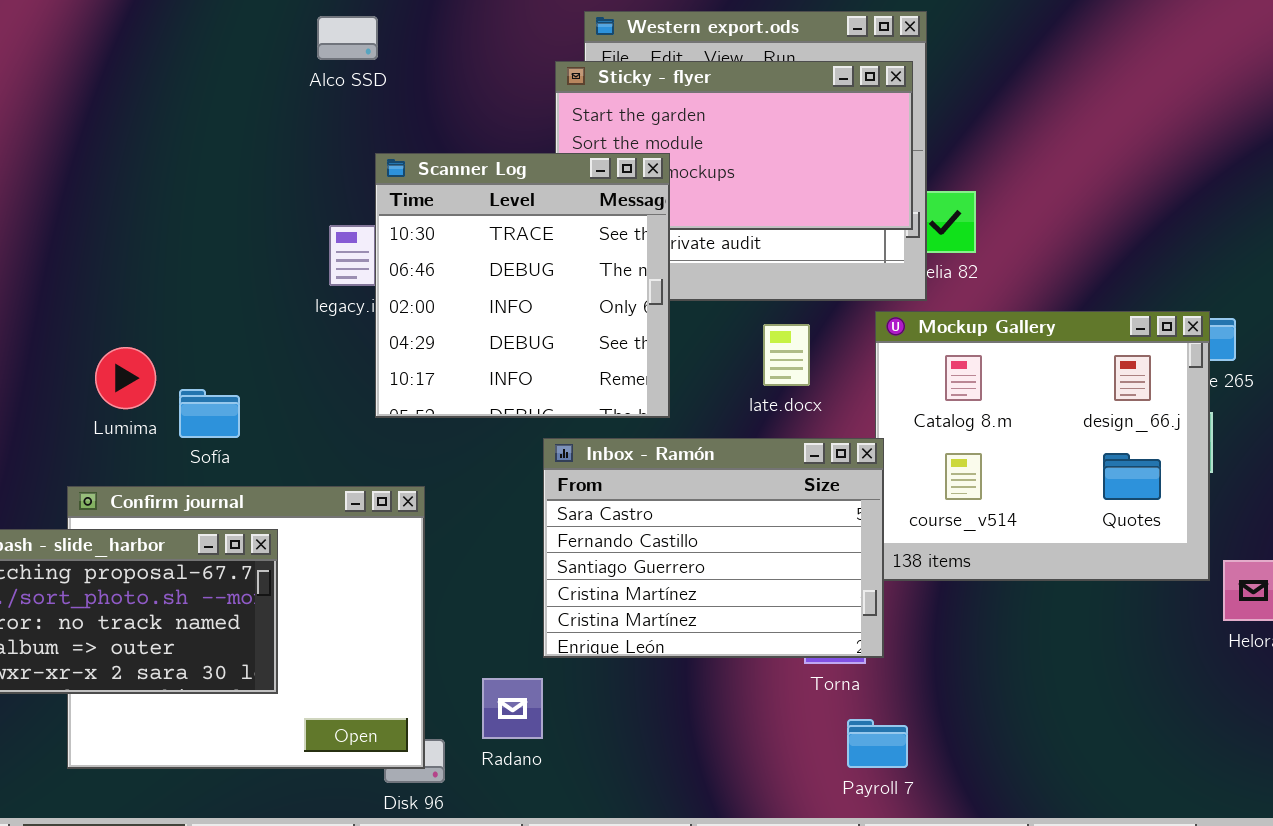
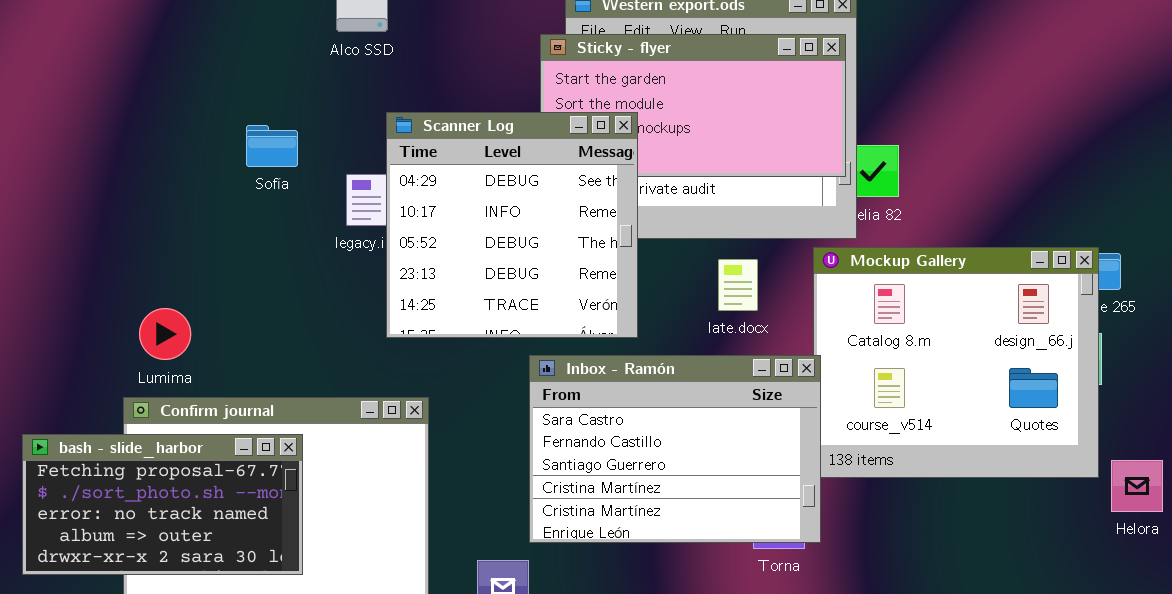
Scanner Log: [375,153,670,418] -> [386,112,638,338], scrolled down 3 rows
Lumima: [95,347,156,409] -> [139,308,191,360], moved
Sofía: [179,389,240,438] -> [246,125,298,167], moved

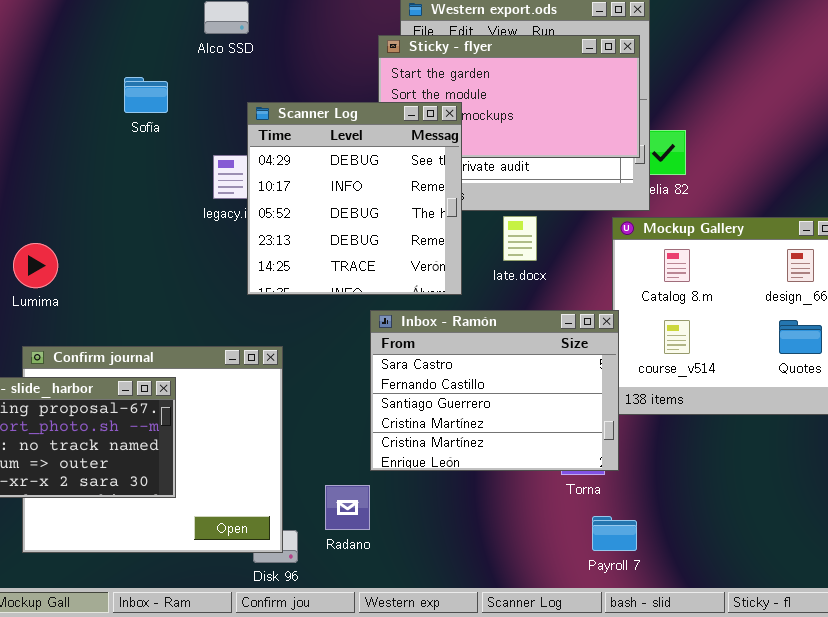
Sofía: [246,125,298,167] -> [124,77,168,113], moved
late.docx: [718,259,758,311] -> [503,216,537,261], moved
Lumima: [139,308,191,360] -> [13,243,58,288], moved

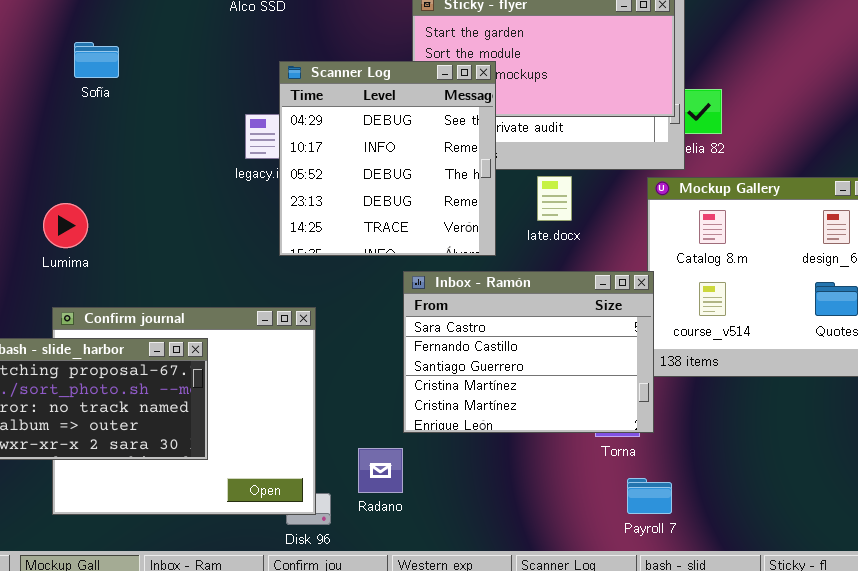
Sofía: [124,77,168,113] -> [74,42,119,78], moved

